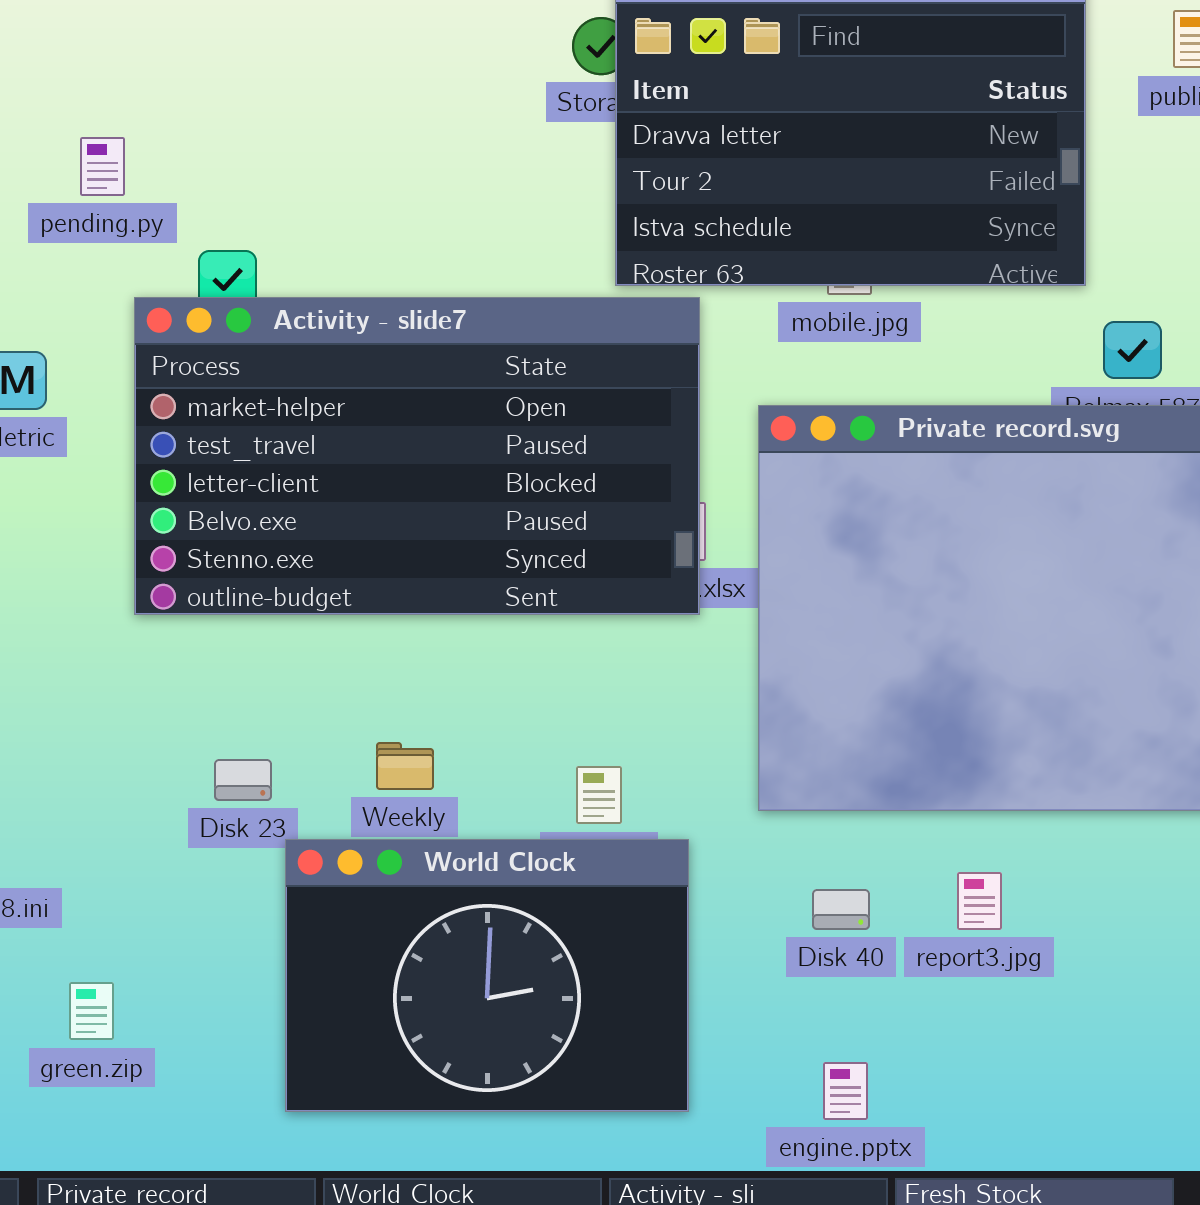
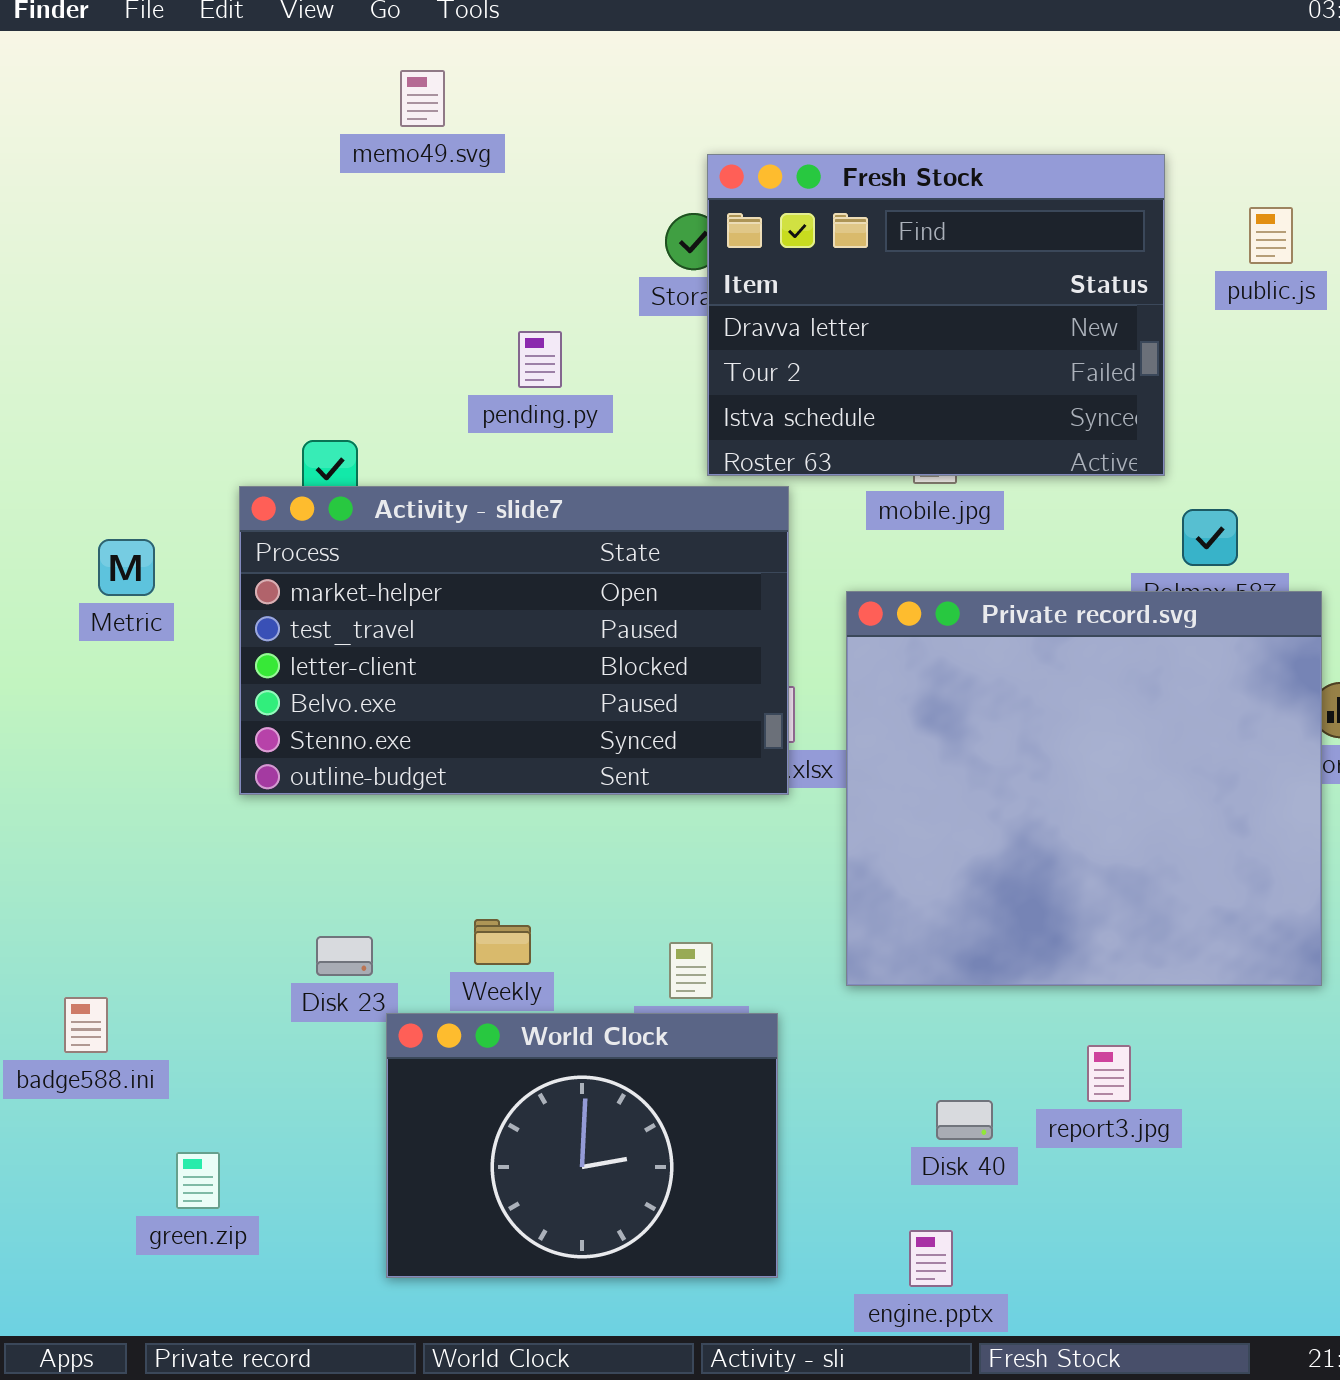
pending.py: [80,137,125,196] -> [518,331,562,388], moved
report3.jpg: [957,872,1002,930] -> [1087,1045,1131,1102], moved
Disk 40: [812,889,870,930] -> [936,1100,993,1140], moved

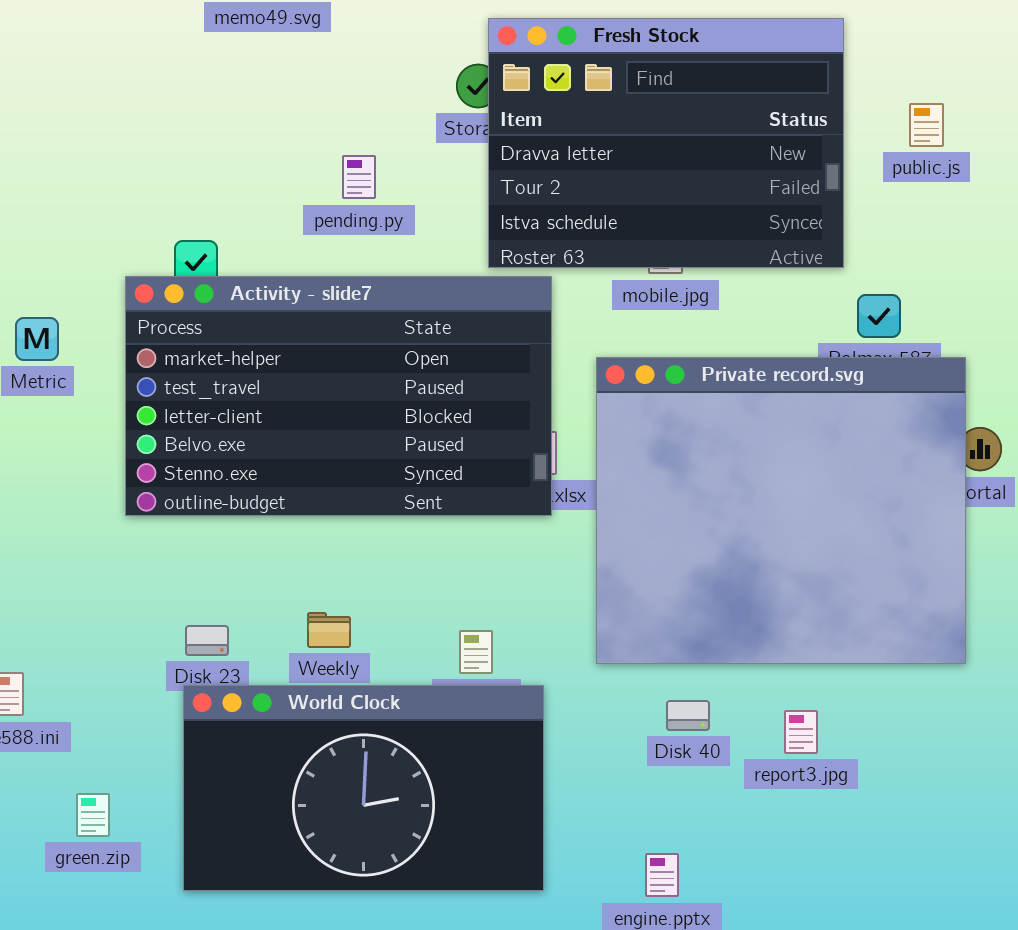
public.js: [1249,207,1293,264] -> [909,103,944,147], moved
World Clock: [386,1013,778,1278] -> [183,685,544,891], resized
Disk 40: [936,1100,993,1140] -> [666,700,710,731], moved

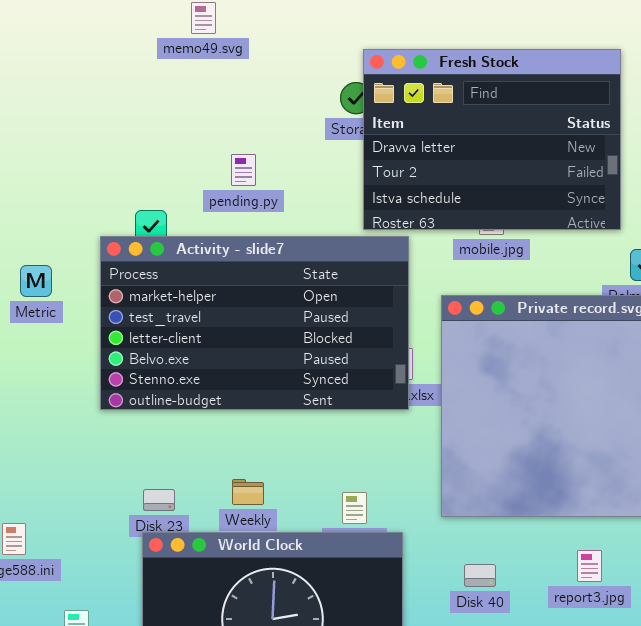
pending.py: [342,155,376,199] -> [231,154,256,186], moved
Disk 40: [666,700,710,731] -> [464,564,496,587], moved

